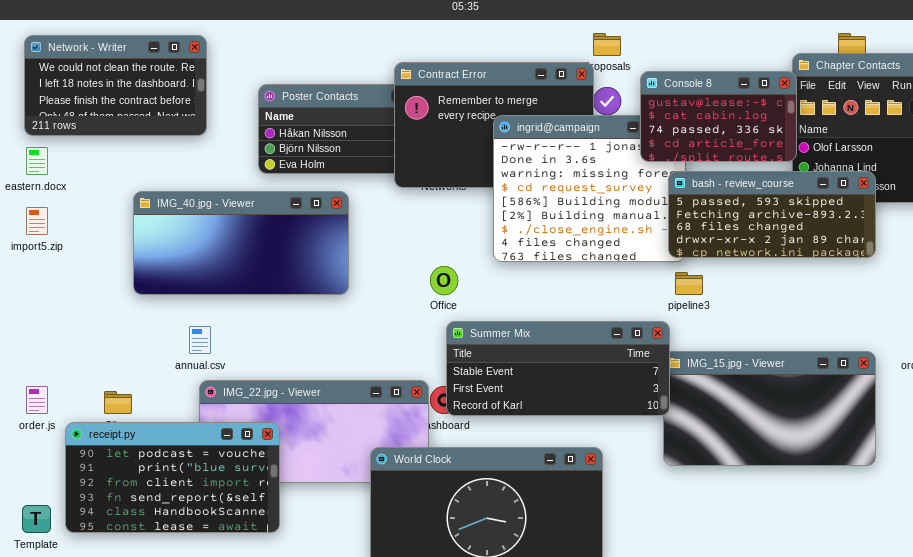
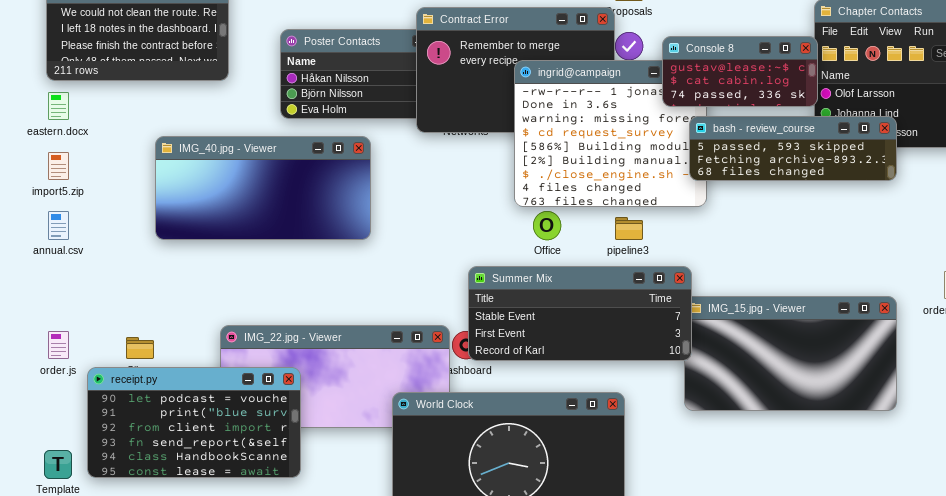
Console 8: [640,71,797,162] -> [662,36,818,107], resized
bash - review_course: [668,171,876,258] -> [689,116,897,181], resized
Office: [430,266,458,295] -> [533,211,561,240], moved
pipeline3: [675,272,703,295] -> [615,217,643,240], moved
annual.csv: [189,326,211,354] -> [48,211,69,240], moved

